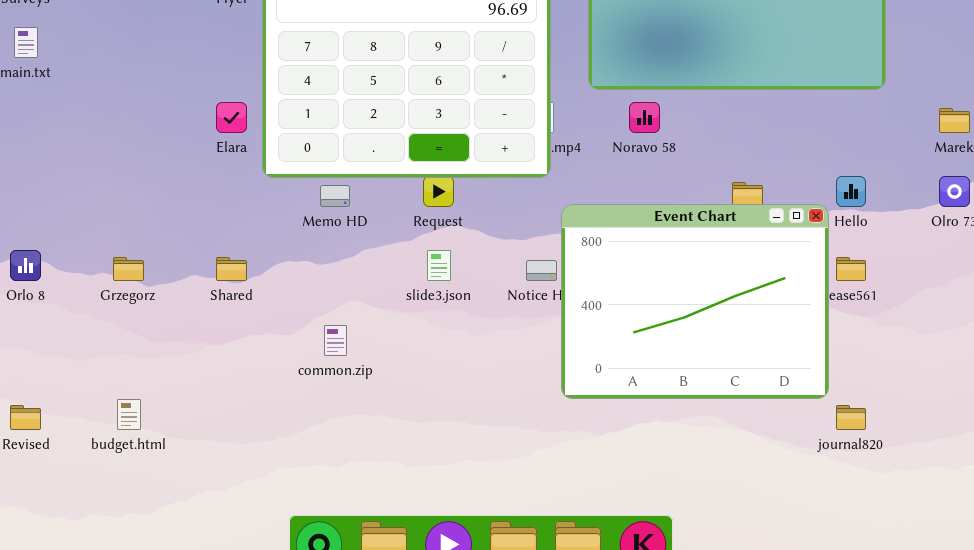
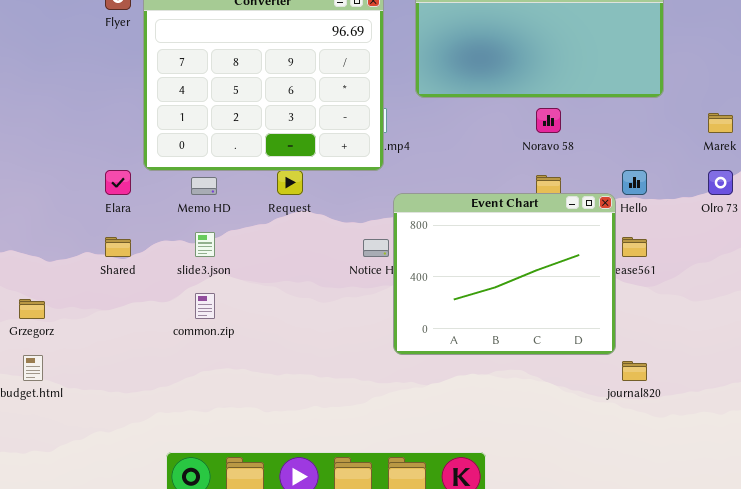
Elara: [216,102,247,133] -> [105,170,131,195], moved
Noravo 58: [629,102,660,133] -> [536,108,561,133], moved
slide3.json: [427,250,451,281] -> [195,232,215,257], moved
Grzegorz: [113,257,144,281] -> [19,299,45,319], moved

